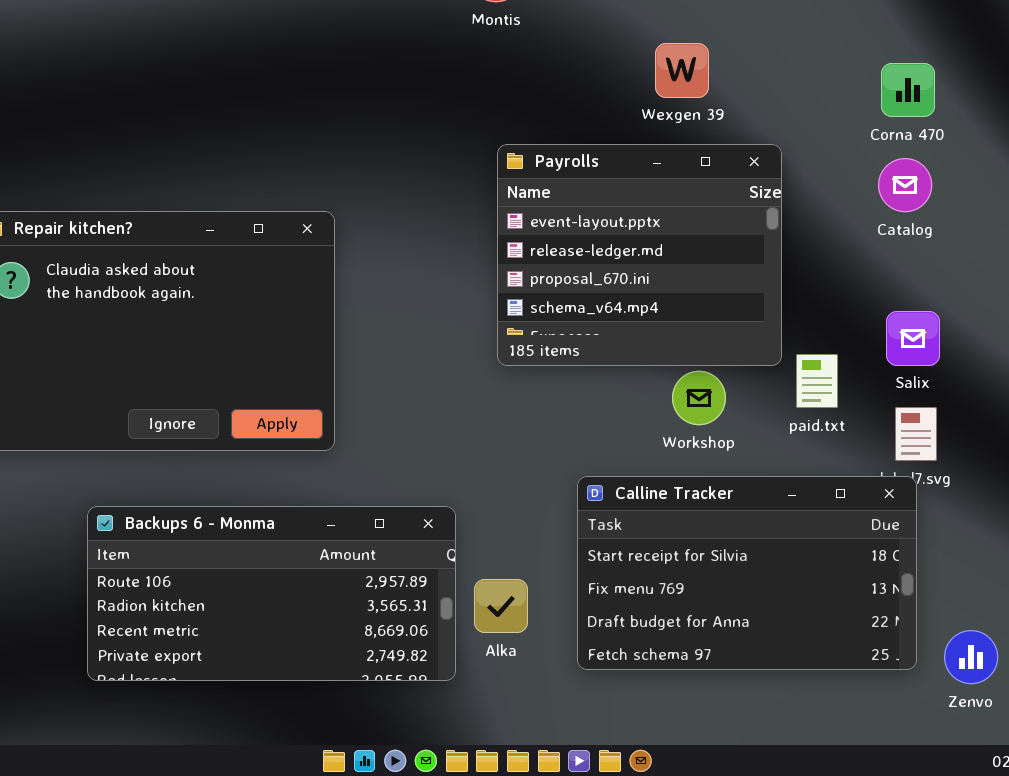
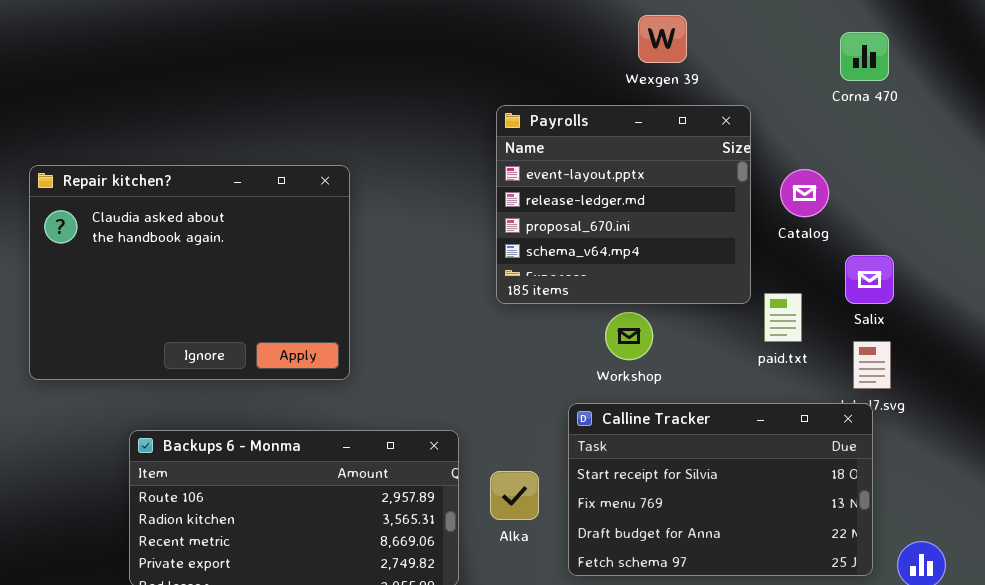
Catalog: [878,158,932,212] -> [780,169,829,217], moved
Workshop: [672,371,726,425] -> [605,312,653,360], moved
Alka: [474,579,528,633] -> [490,471,539,520], moved

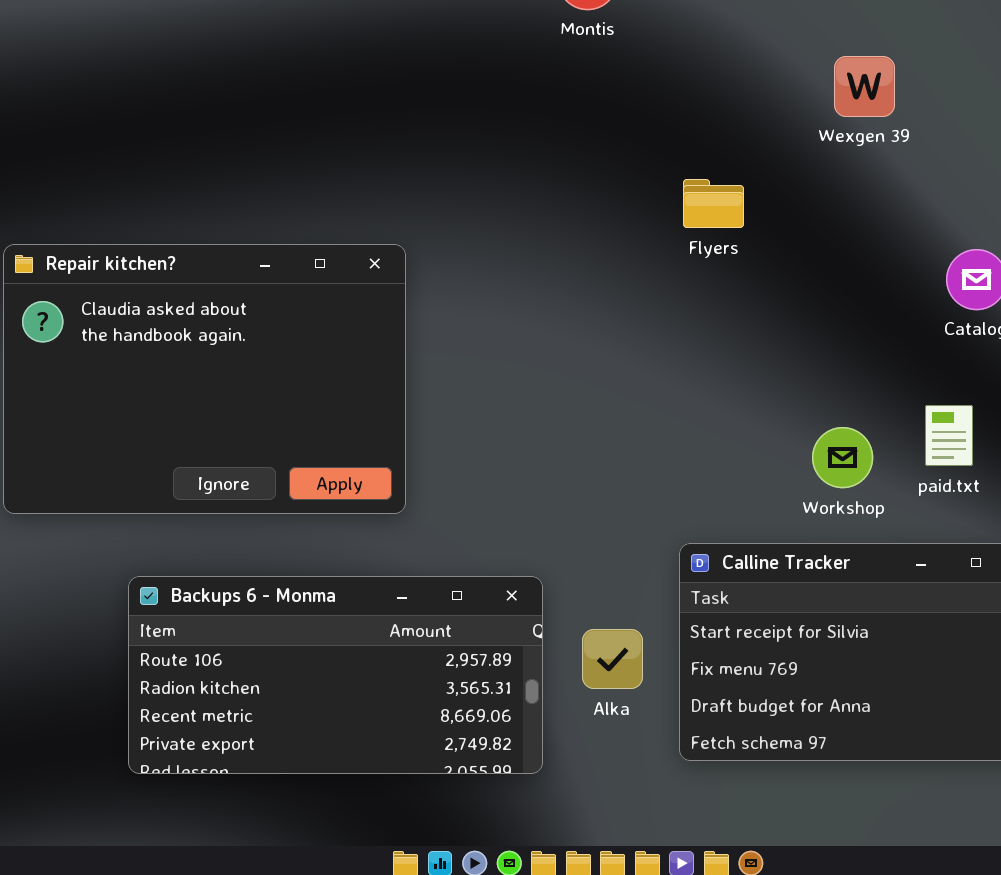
Wexgen 39: [638,15,687,63] -> [834,56,895,117], moved
Payrolls: [496,105,751,304] -> none, closed
Workshop: [605,312,653,360] -> [812,427,873,488], moved

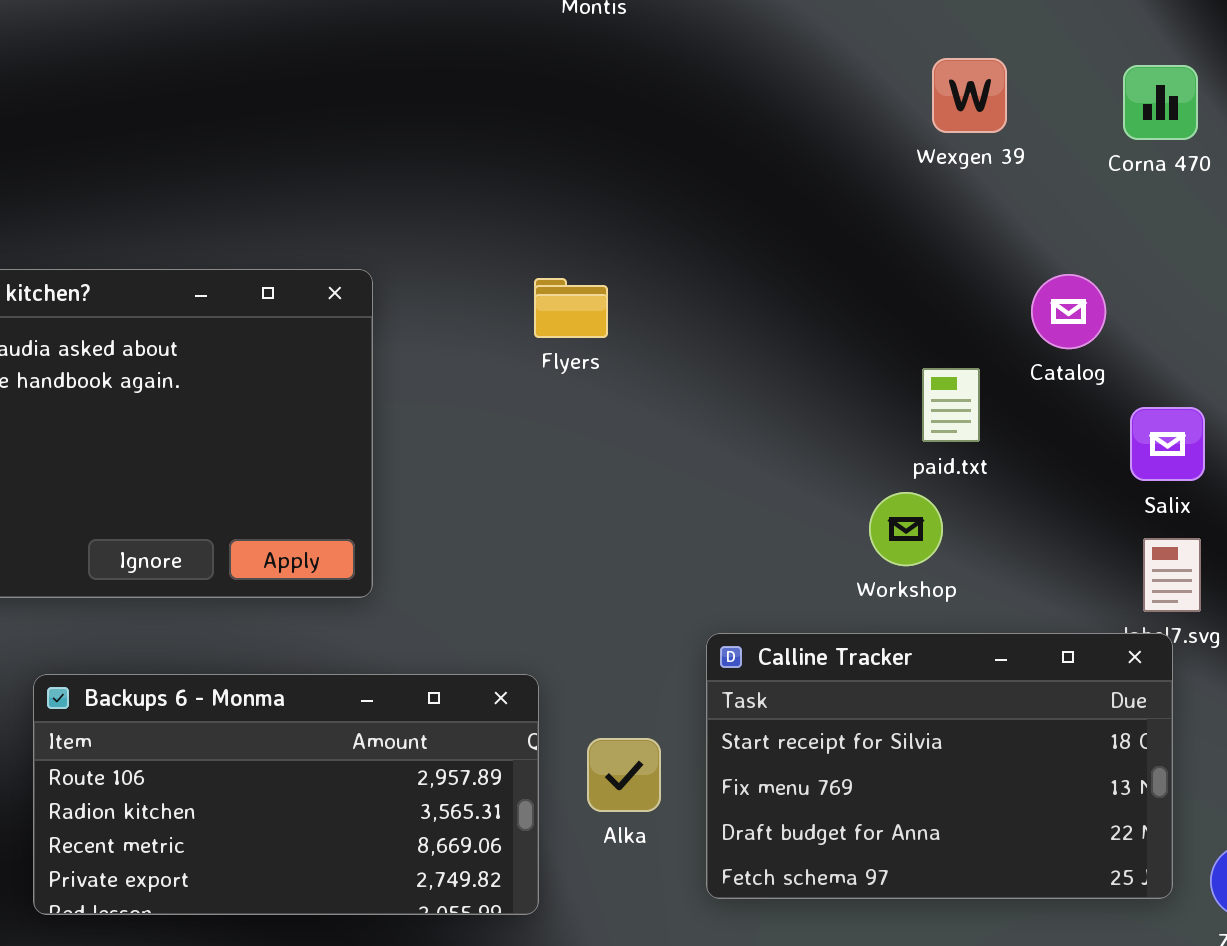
Wexgen 39: [834,56,895,117] -> [932,58,1007,133], moved
Flyers: [683,179,744,228] -> [534,278,608,338], moved
paid.txt: [925,405,973,466] -> [922,368,980,442], moved

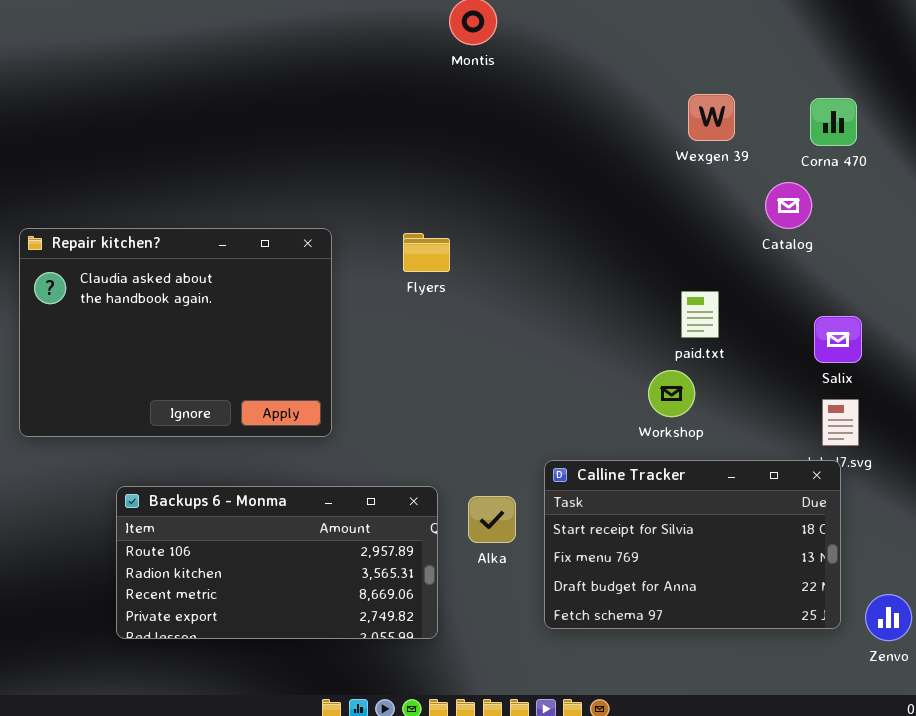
Catalog: [1031,274,1106,349] -> [765,182,812,229], moved
Flyers: [534,278,608,338] -> [403,233,450,272], moved
Alka: [587,738,661,812] -> [468,496,516,543], moved

